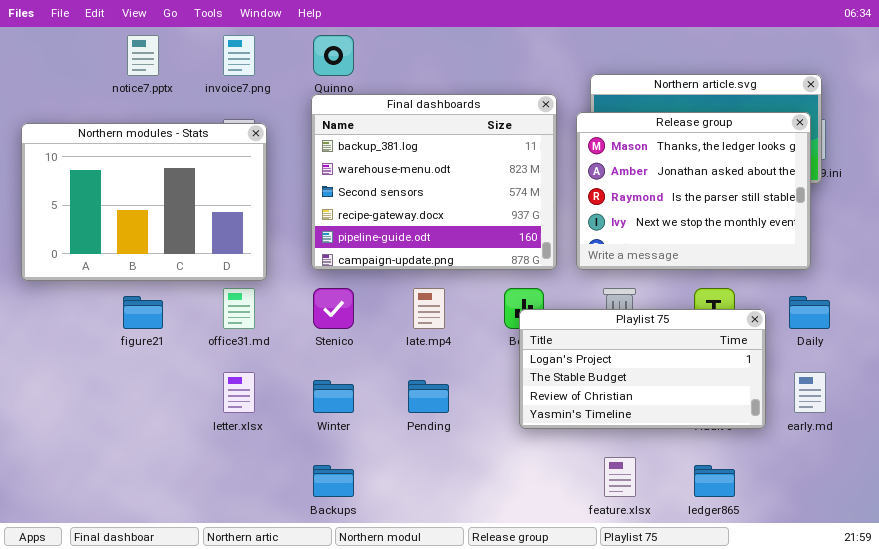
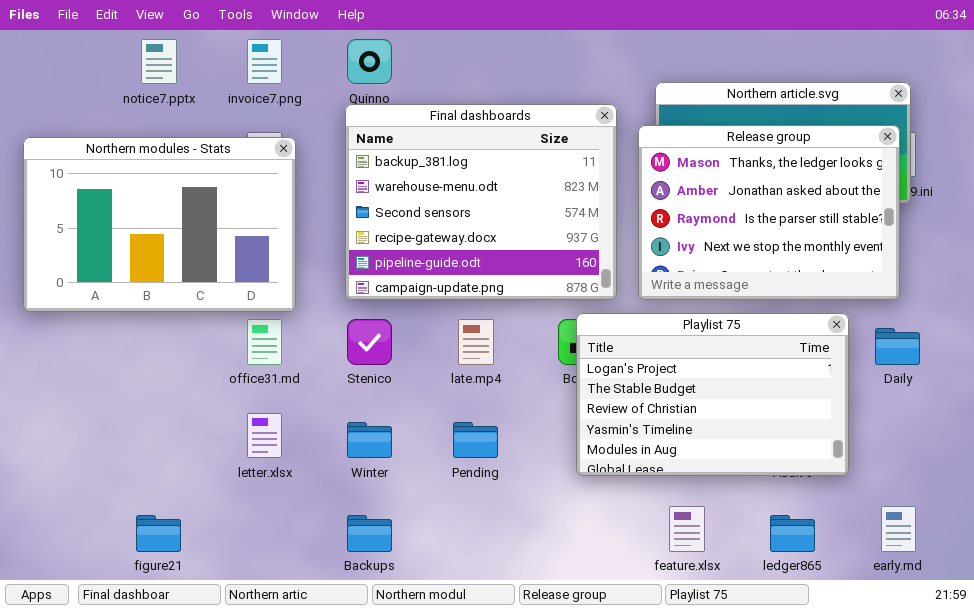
figure21: [123,296,163,329] -> [136,515,181,552], moved
Playlist 75: [519,309,766,429] -> [576,313,849,476], resized
early.md: [794,372,826,413] -> [881,506,916,552], moved

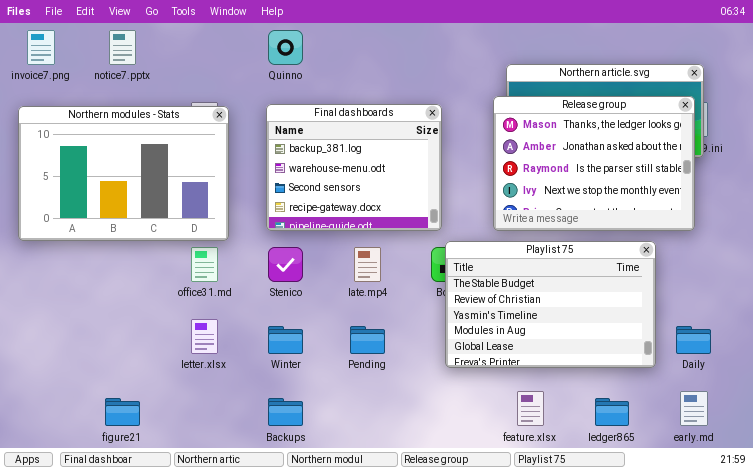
invoice7.png: [247,39,282,84] -> [27,30,55,65], moved
Final dashboards: [345,104,617,300] -> [266,104,442,231], resized
Playlist 75: [576,313,849,476] -> [445,241,656,368], scrolled down 1 row
Daily: [875,328,920,365] -> [676,326,711,354], moved

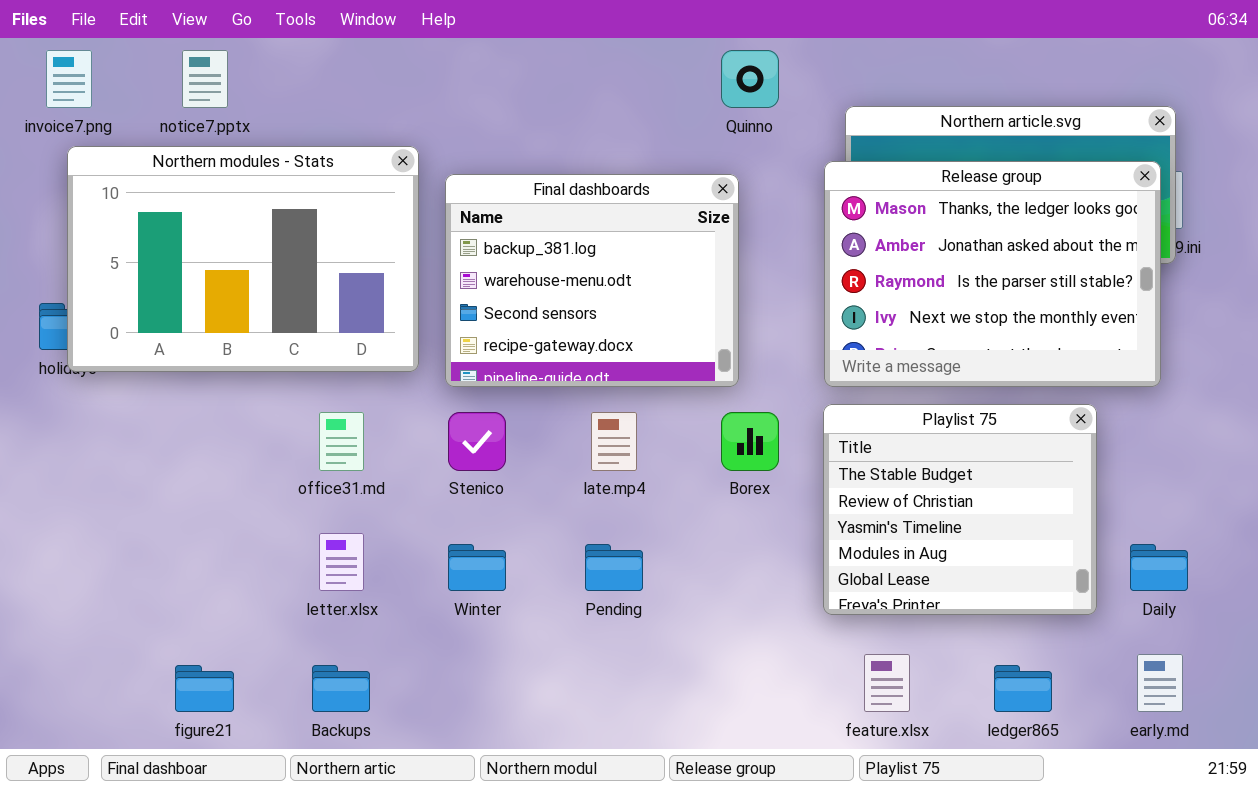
Quinno: [268,30,303,65] -> [721,50,779,108], moved
Northern modules - Stats: [18,106,229,241] -> [67,146,419,372], moved
Playlist 75: [445,241,656,368] -> [823,404,1097,615], resized
Backups: [268,398,303,426] -> [312,665,370,712], moved

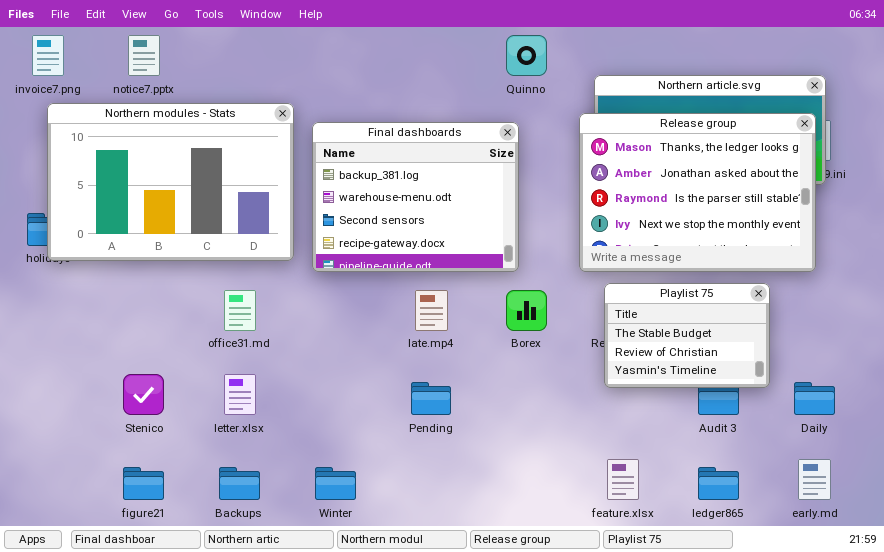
Playlist 75: [823,404,1097,615] -> [604,283,770,388], resized
Stenico: [448,412,506,471] -> [123,374,164,415], moved
Winter: [448,544,506,591] -> [315,467,356,500], moved

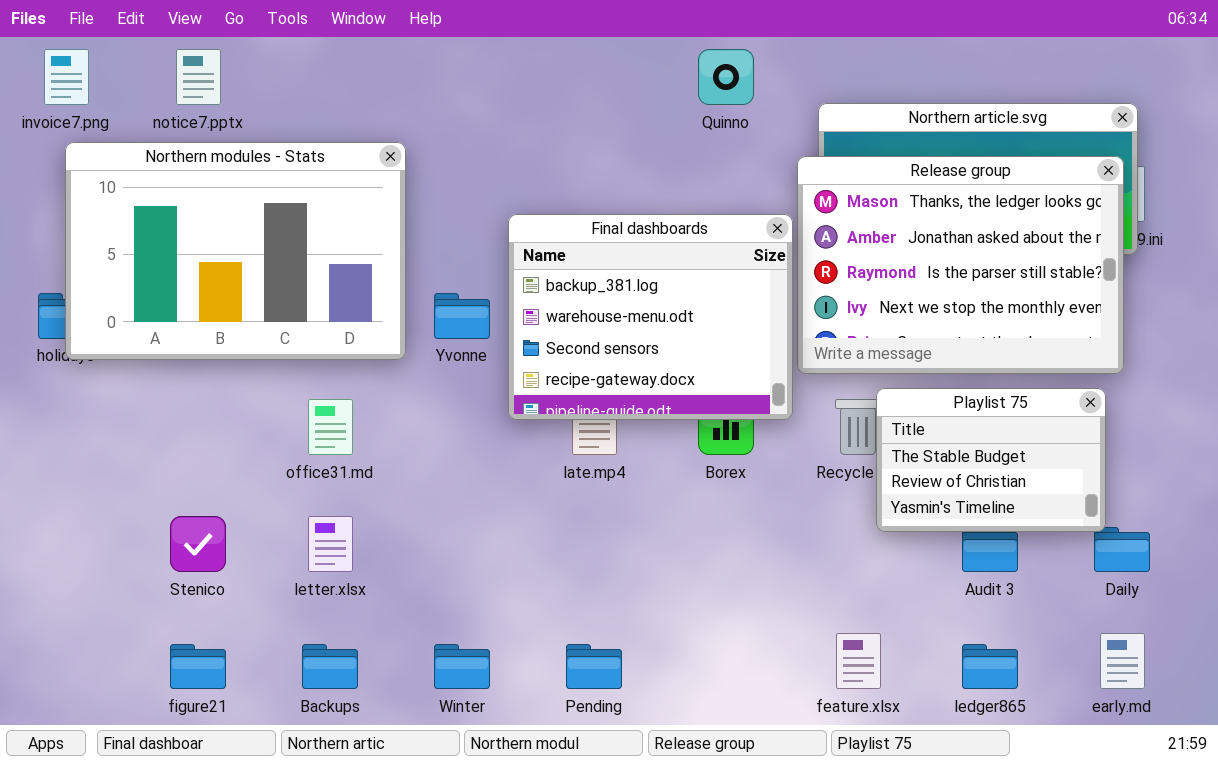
Final dashboards: [312,122,519,272] -> [508,214,793,420], moved
Playlist 75: [604,283,770,388] -> [876,388,1106,532], moved
Pending: [411,382,451,415] -> [566,644,622,689], moved

